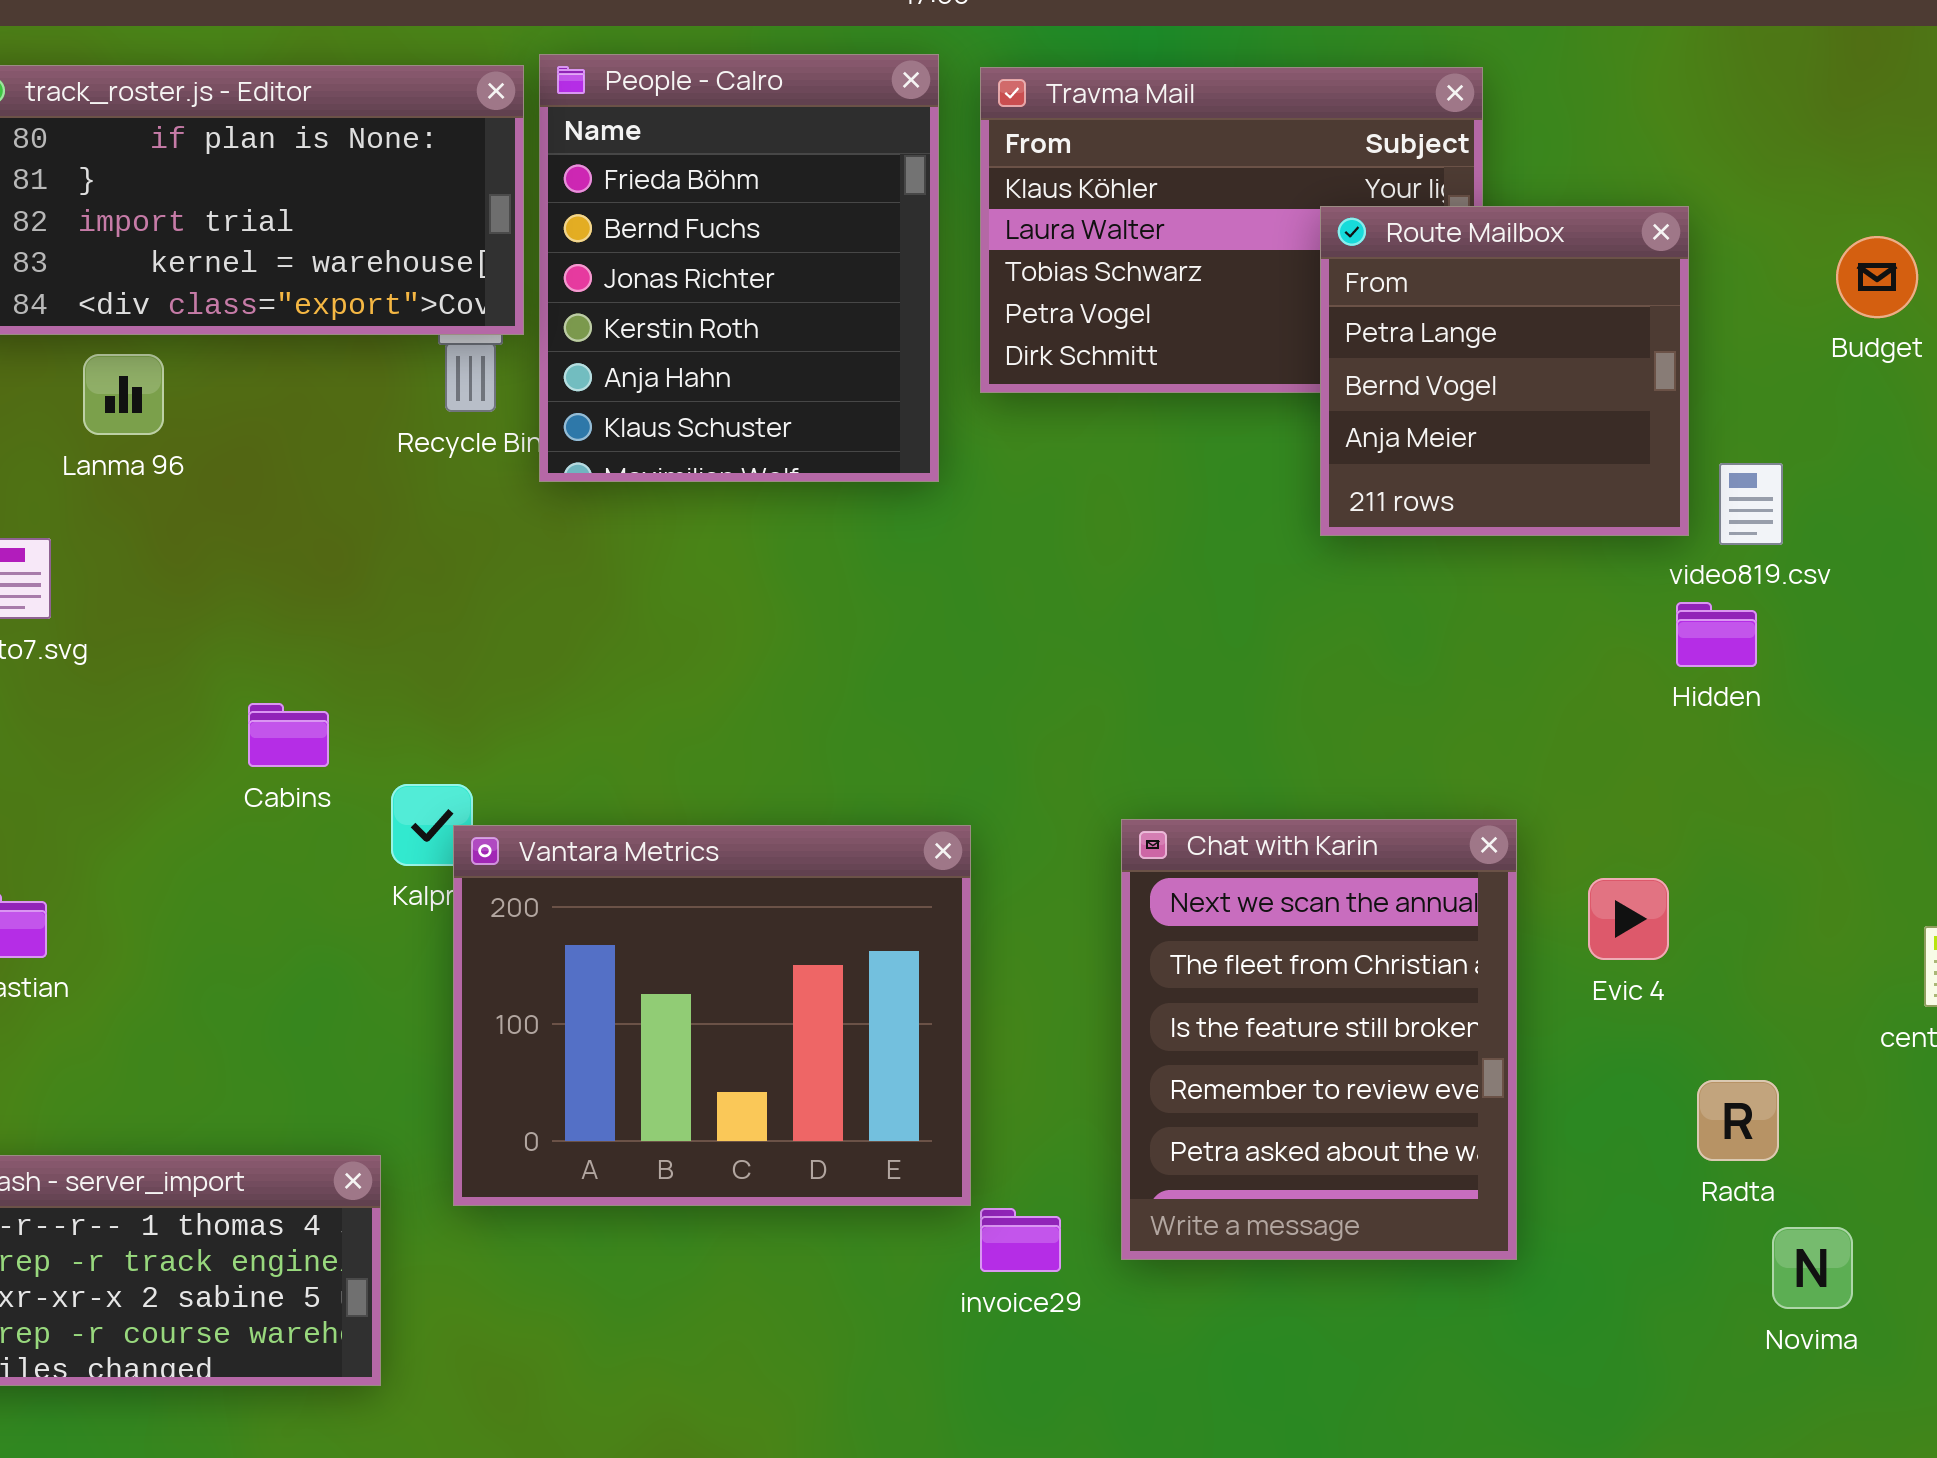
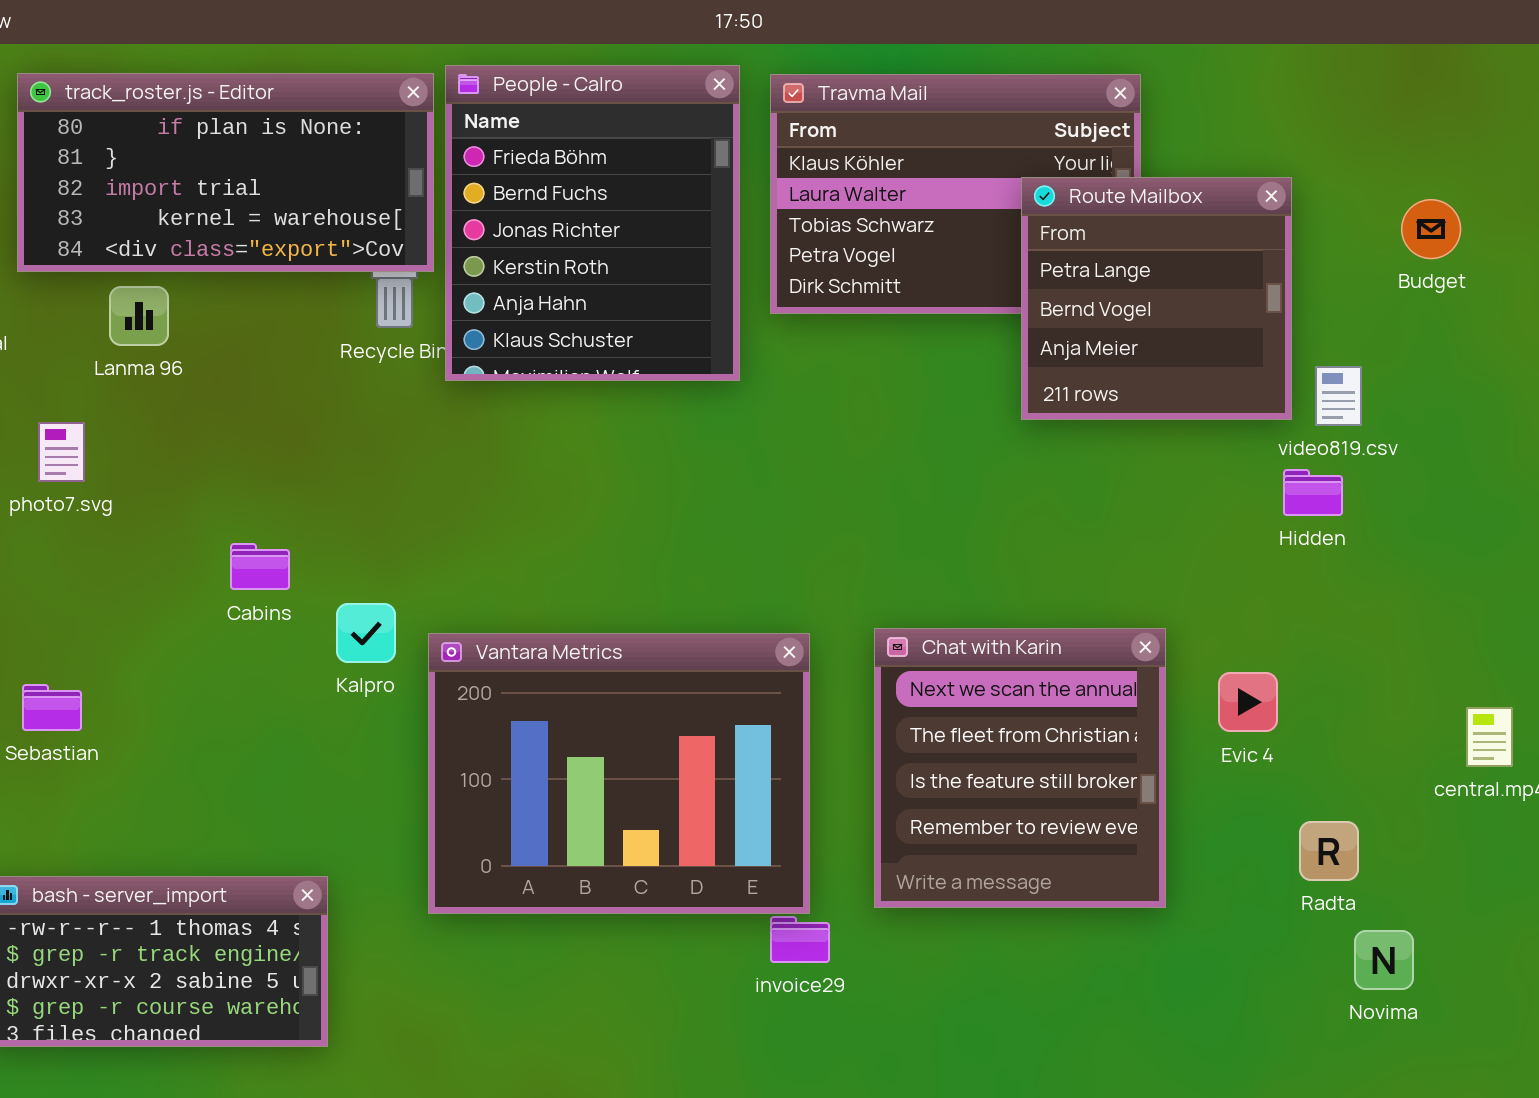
Chat with Karin: [1121,819,1517,1260] -> [874,628,1166,908], resized
Vantara Metrics: [453,825,971,1206] -> [428,633,810,914], moved

